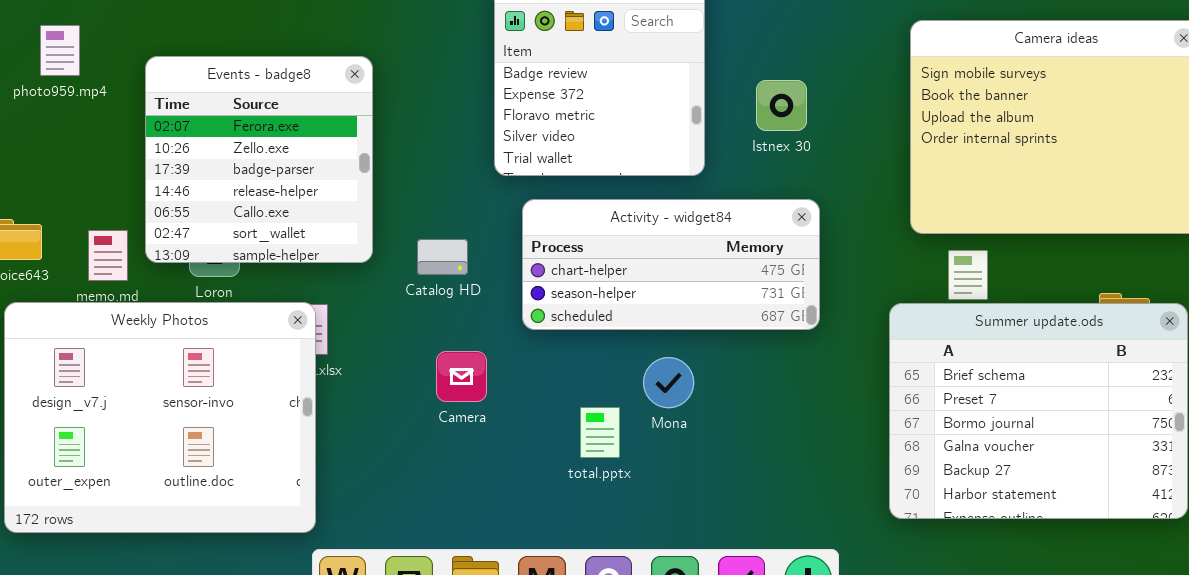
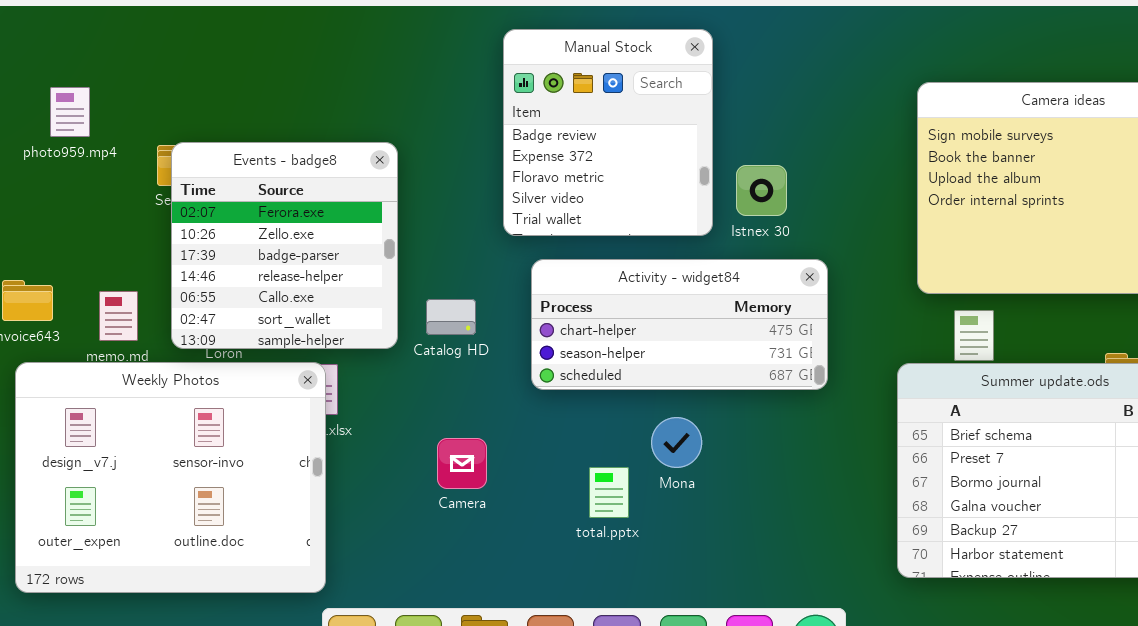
Events - badge8: [145,56,373,263] -> [171,142,398,349], moved
Istnex 30: [756,80,807,131] -> [736,165,787,216], moved
Camera: [436,351,487,402] -> [437,438,487,489], moved

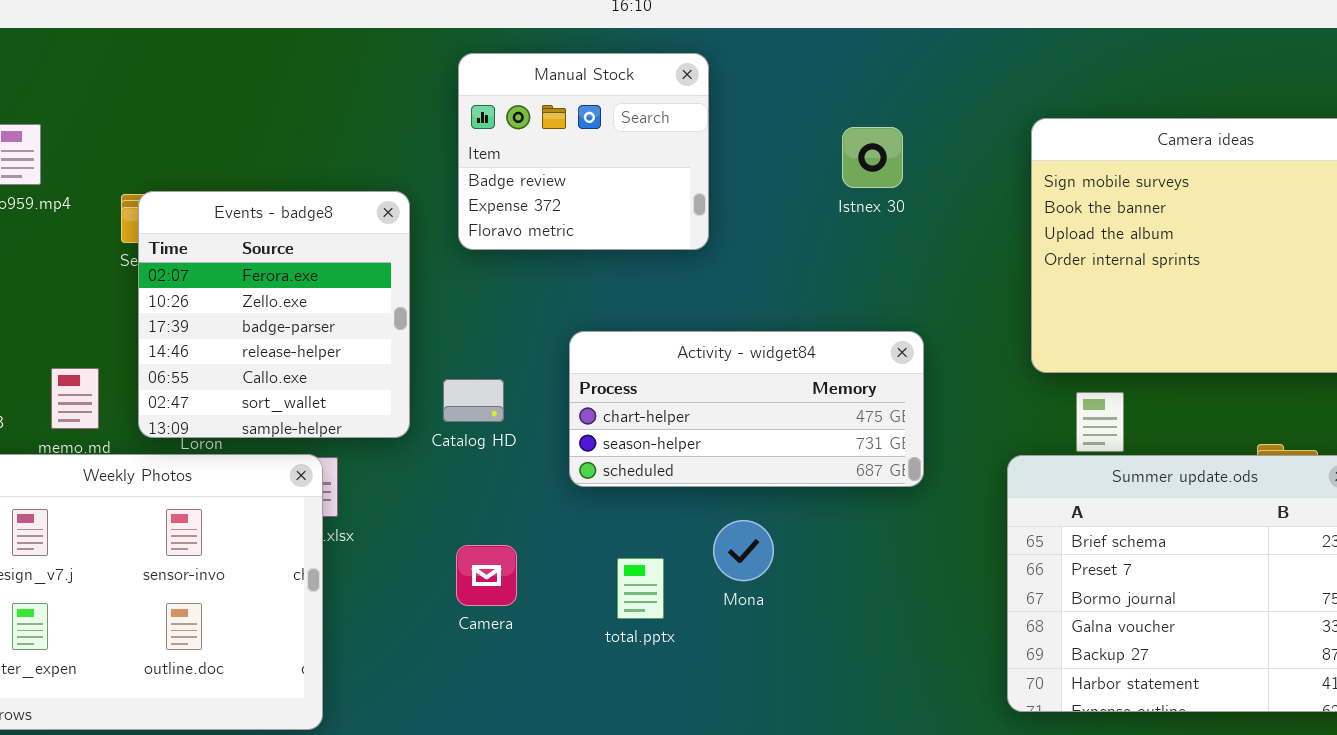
Manual Stock: [503,29,713,236] -> [458,53,709,250], moved, resized
Istnex 30: [736,165,787,216] -> [842,127,903,188], moved
total.pptx: [589,467,629,518] -> [617,558,664,619], moved

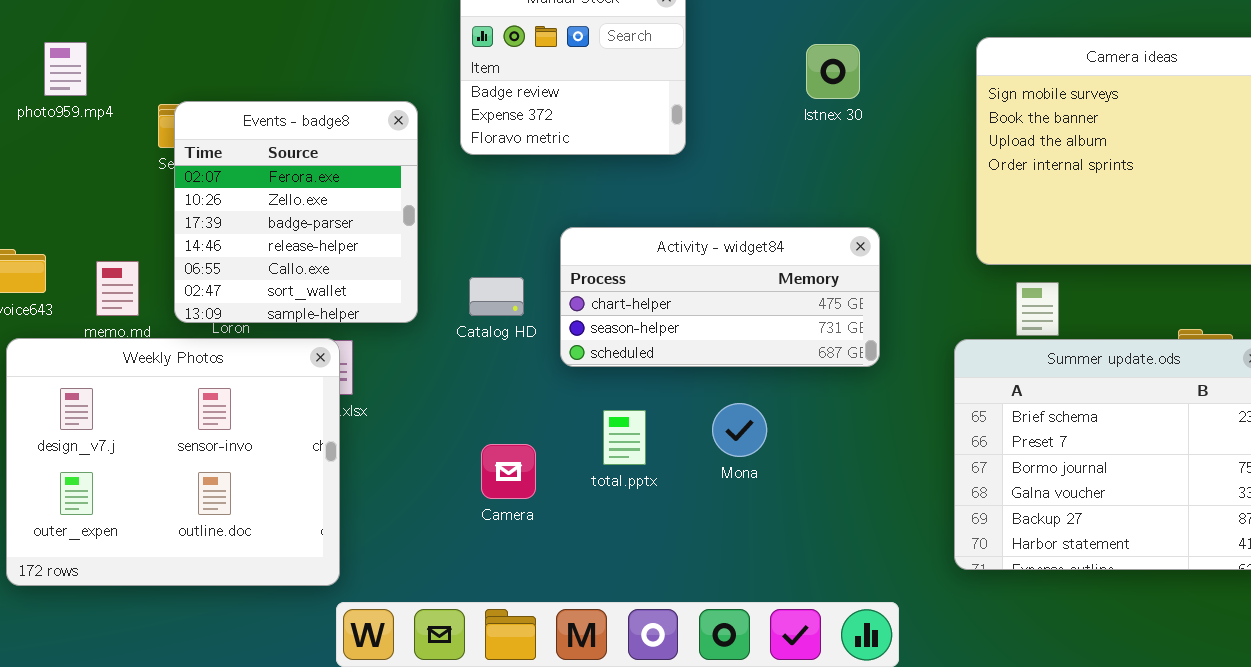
Catalog HD: [443,379,504,422] -> [469,277,524,316], moved
Mona: [713,520,774,581] -> [712,403,767,457], moved
Camera: [456,545,517,606] -> [481,444,536,499], moved
total.pptx: [617,558,664,619] -> [603,410,646,465], moved

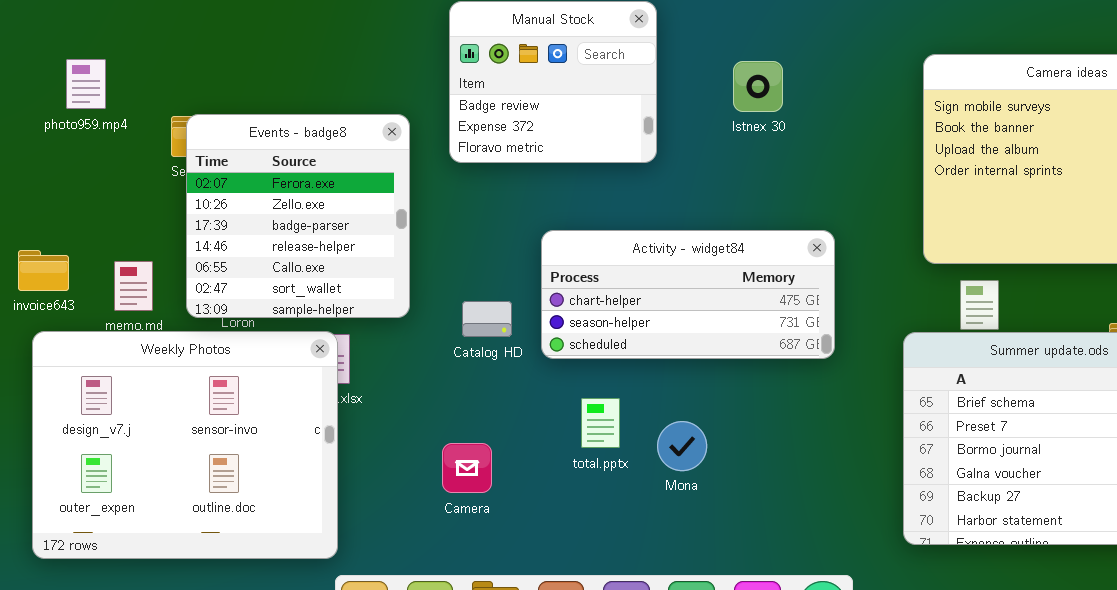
Istnex 30: [806,44,860,99] -> [733,61,783,112], moved
Catalog HD: [469,277,524,316] -> [462,301,512,337], moved
Mona: [712,403,767,457] -> [657,421,707,471], moved
Camera: [481,444,536,499] -> [442,443,492,493], moved

